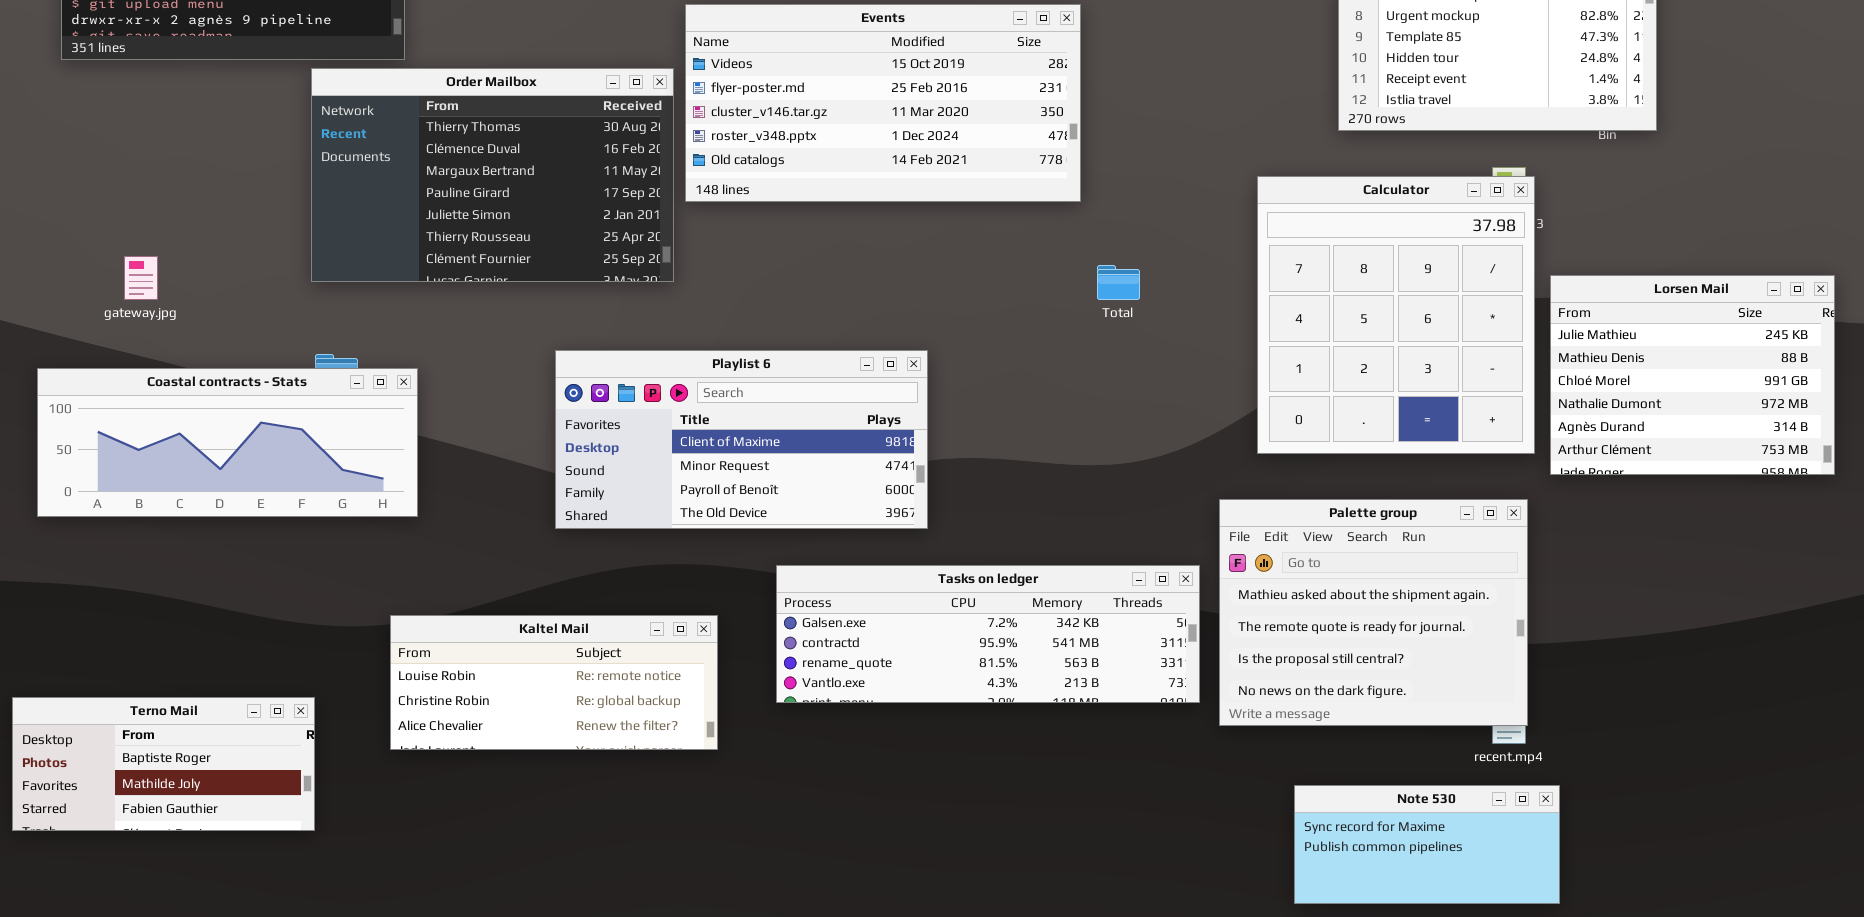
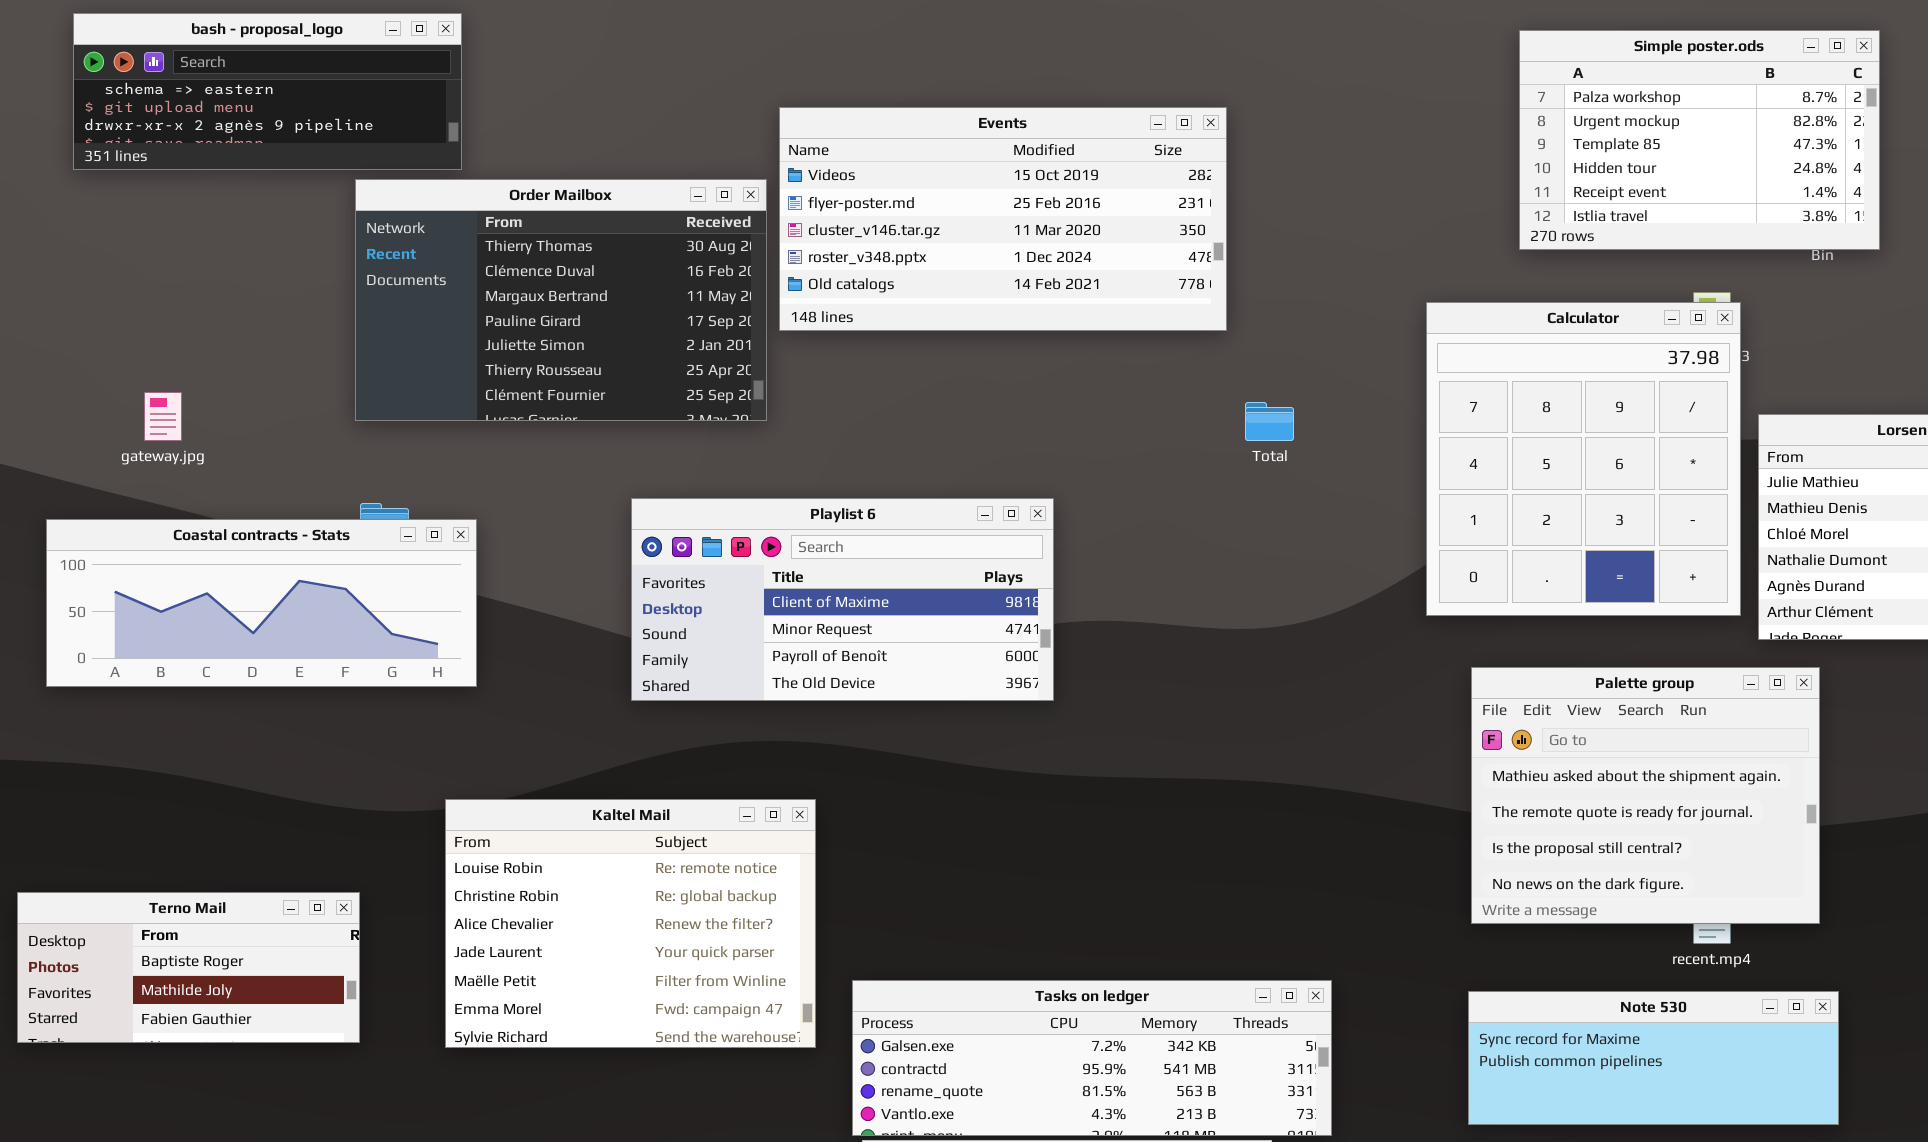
Palette group: [1219,499,1528,726] -> [1471,667,1820,924], moved
Tasks on ledger: [776,565,1200,703] -> [852,980,1332,1136], moved
Kaltel Mail: [390,615,718,750] -> [445,799,816,1048], resized
Note 530: [1294,785,1560,904] -> [1468,991,1839,1125], resized

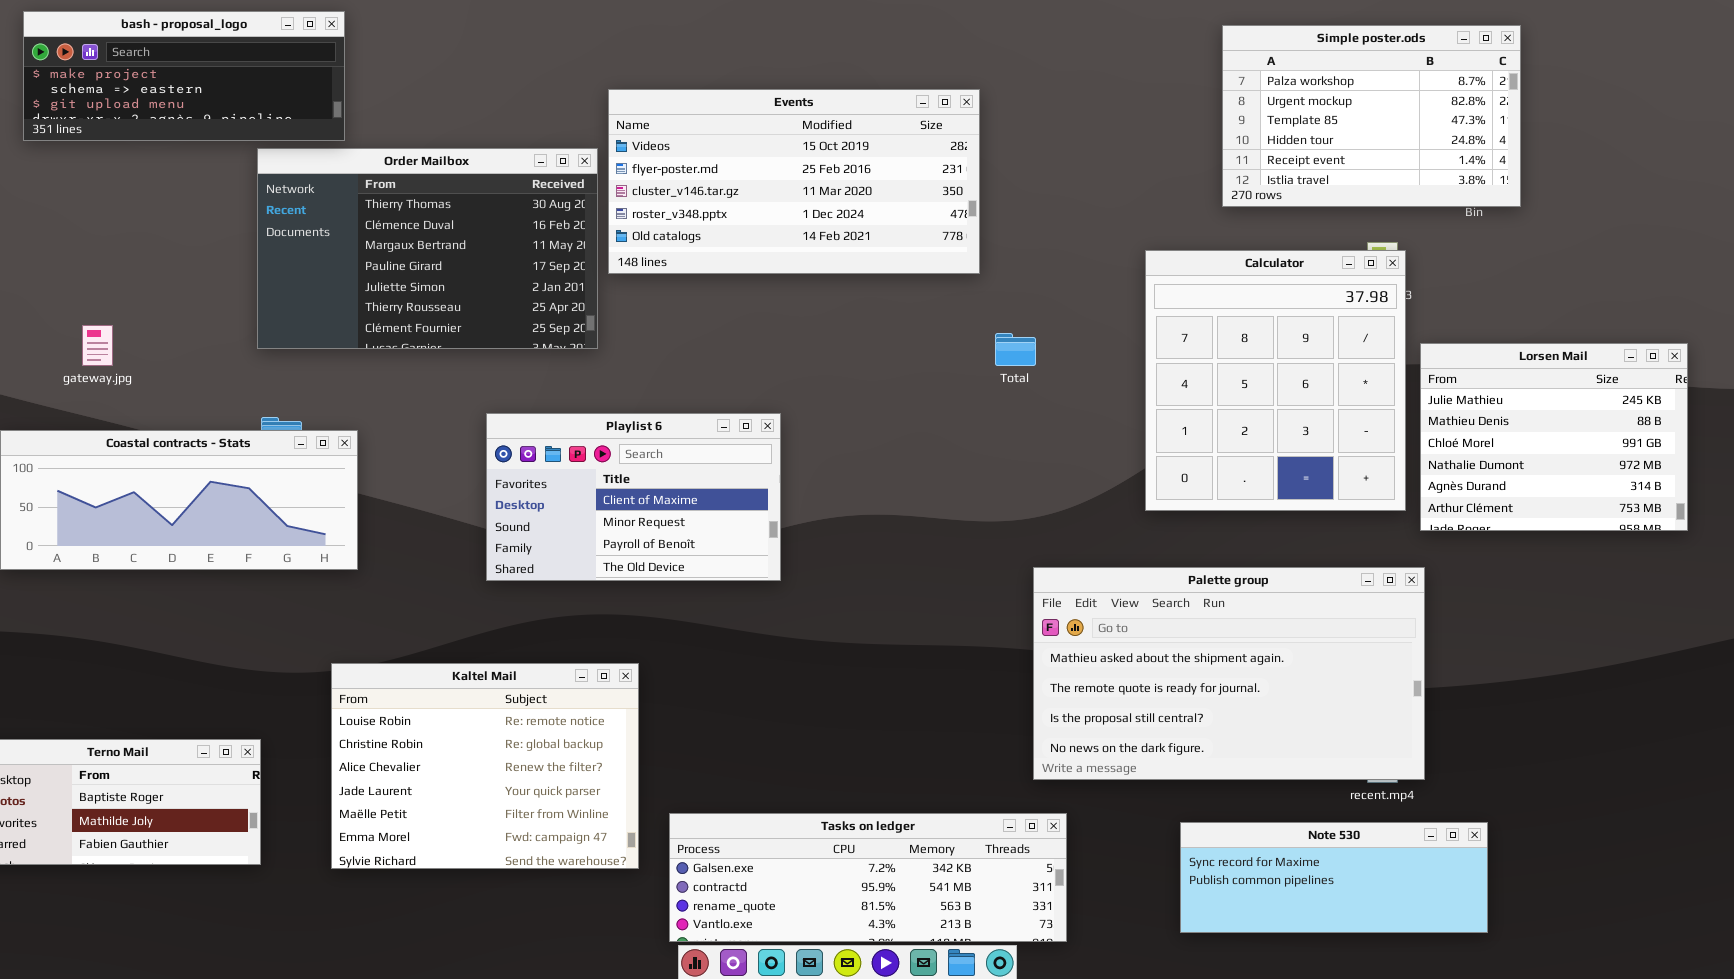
bash - proposal_logo: [73,13,462,170] -> [23,11,345,141], scrolled up 1 row
Playlist 6: [631,498,1054,701] -> [486,413,781,581], resized
Palette group: [1471,667,1820,924] -> [1033,567,1425,780], moved, resized

